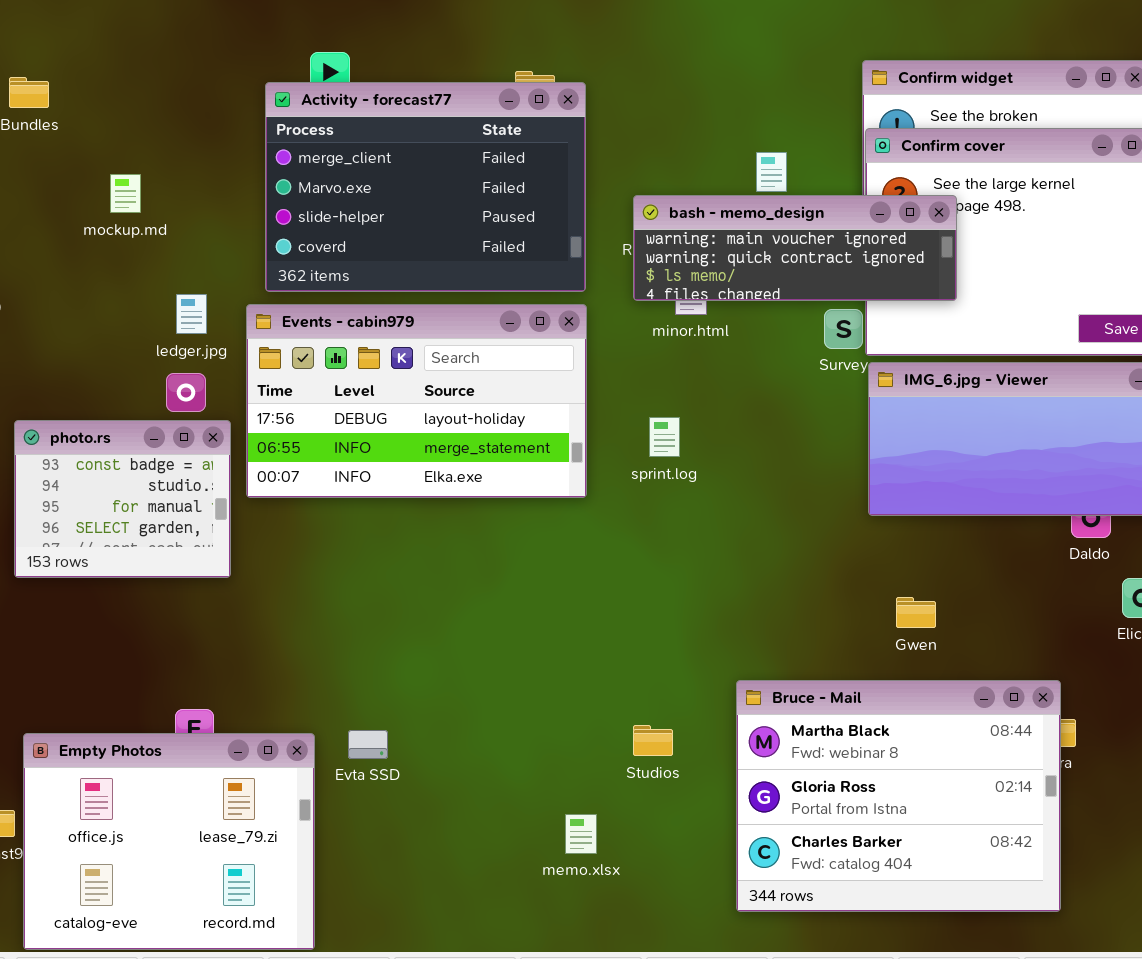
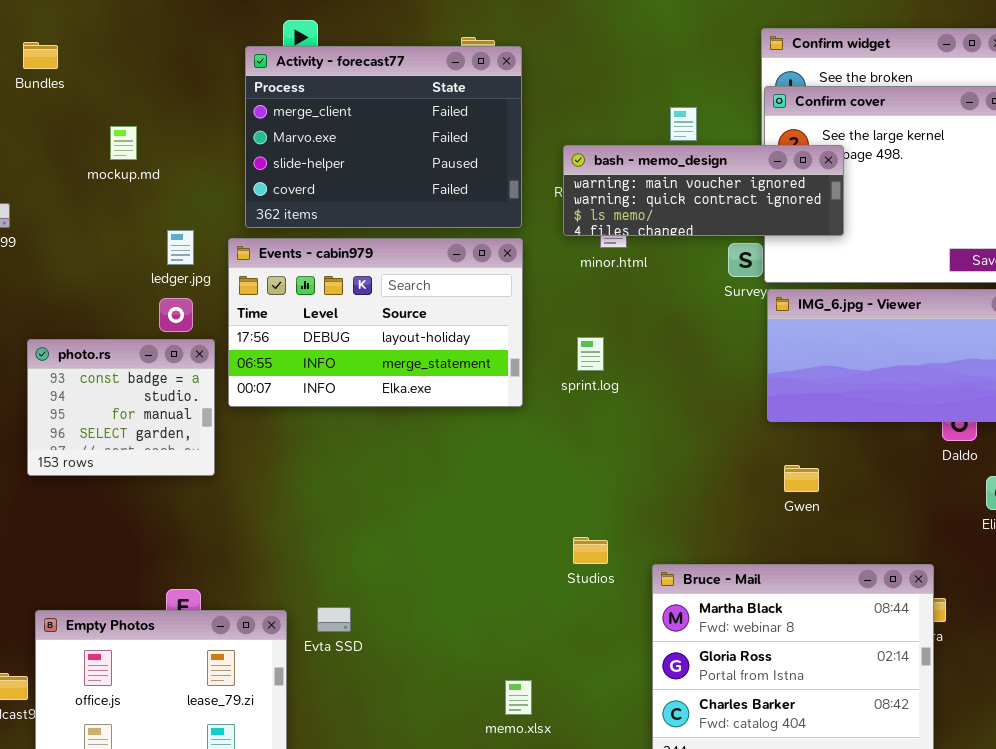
Gwen: [896,597,936,628] -> [784,465,819,492], moved
Studios: [633,725,673,756] -> [573,537,608,564], moved

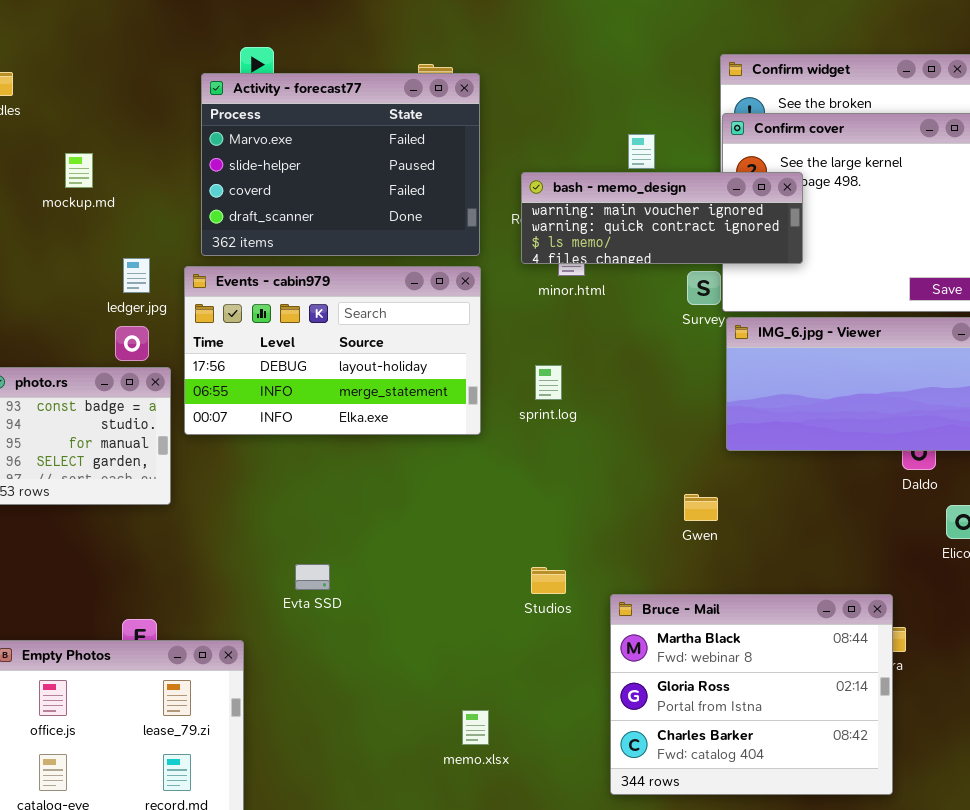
Activity - forecast77: [245,46,522,228] -> [201,73,480,256], scrolled down 1 row
Gwen: [784,465,819,492] -> [684,494,718,521], moved
Evta SSD: [317,607,351,632] -> [295,564,330,590], moved

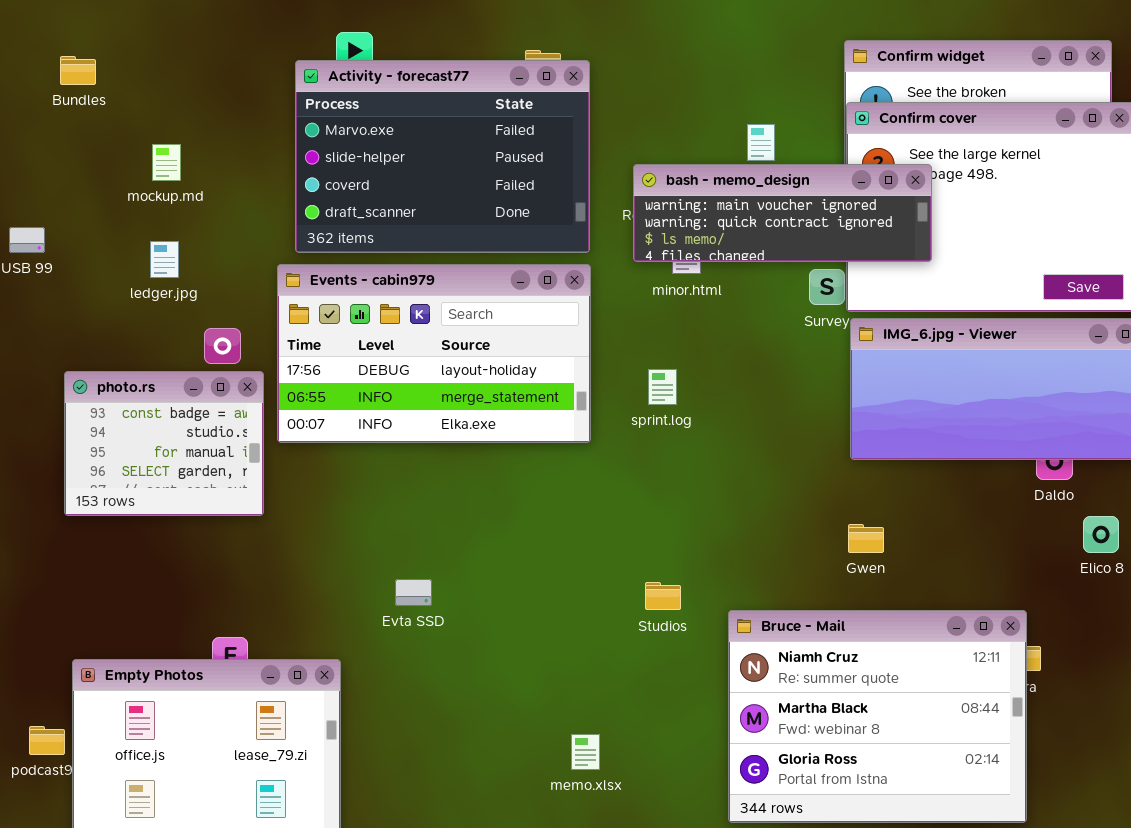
ledger.jpg: [123,258,150,293] -> [150,241,179,278], moved
Gwen: [684,494,718,521] -> [848,524,884,553], moved
Bruce - Mail: [610,594,893,795] -> [728,610,1027,823], scrolled up 1 row

